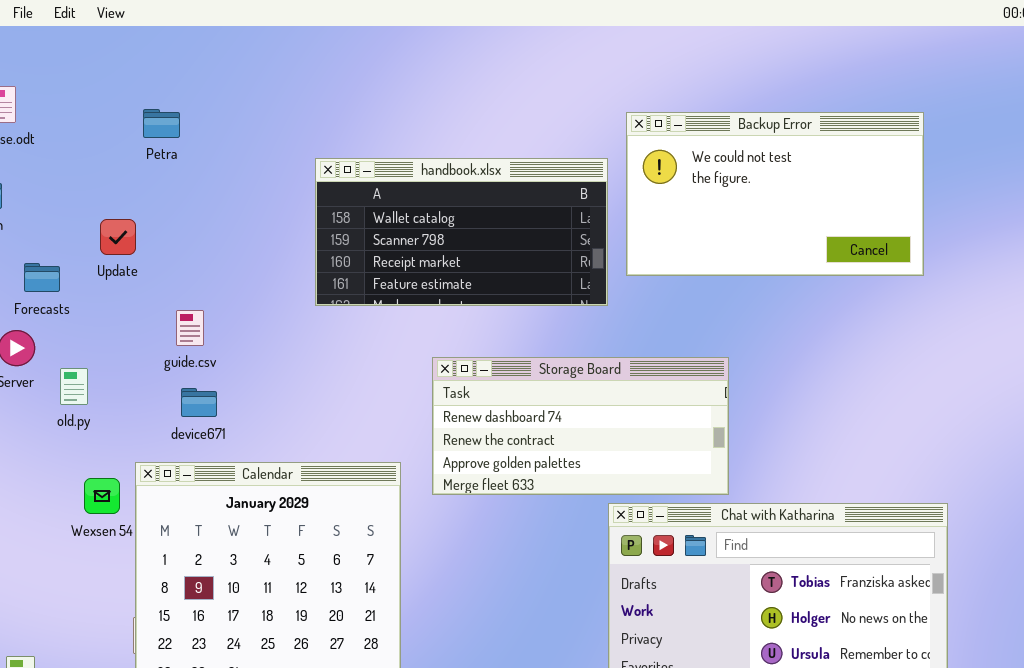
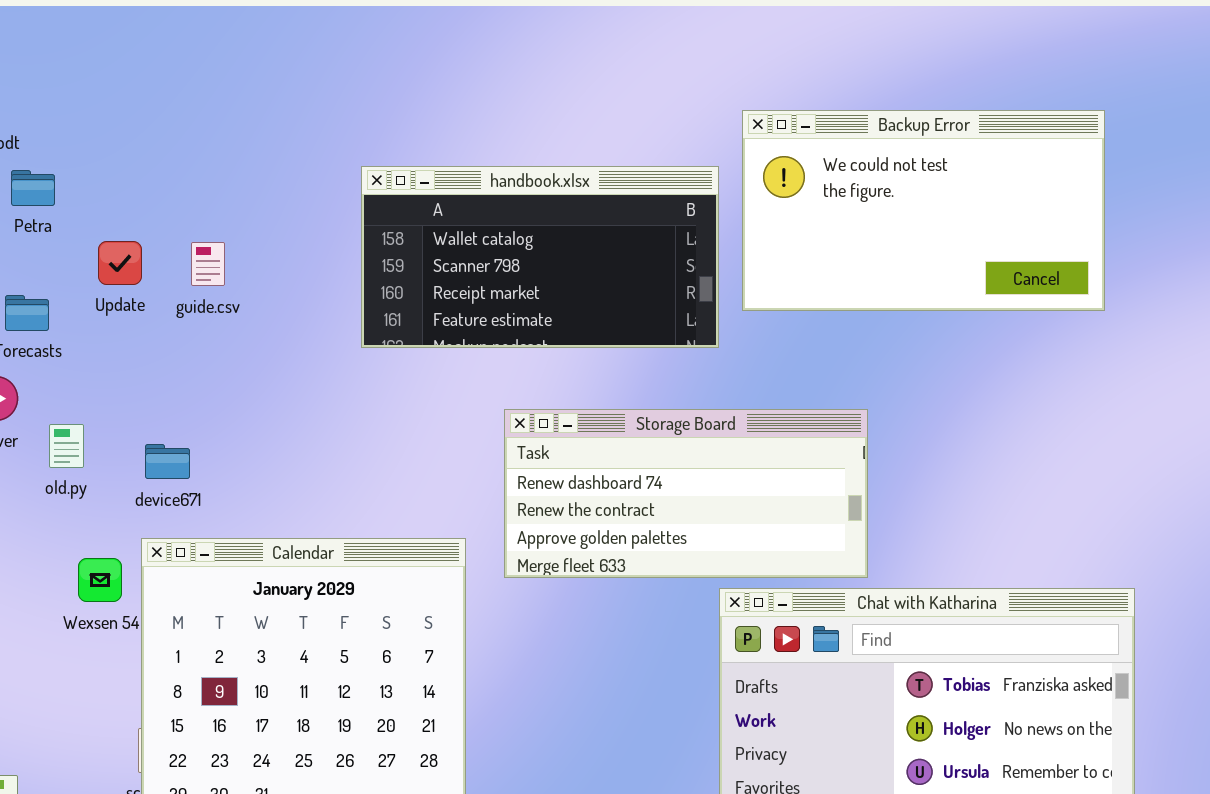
Petra: [143,109,180,138] -> [11,170,55,206], moved
guide.csv: [176,310,204,346] -> [191,242,225,286], moved
device671: [181,388,217,417] -> [145,444,190,479], moved

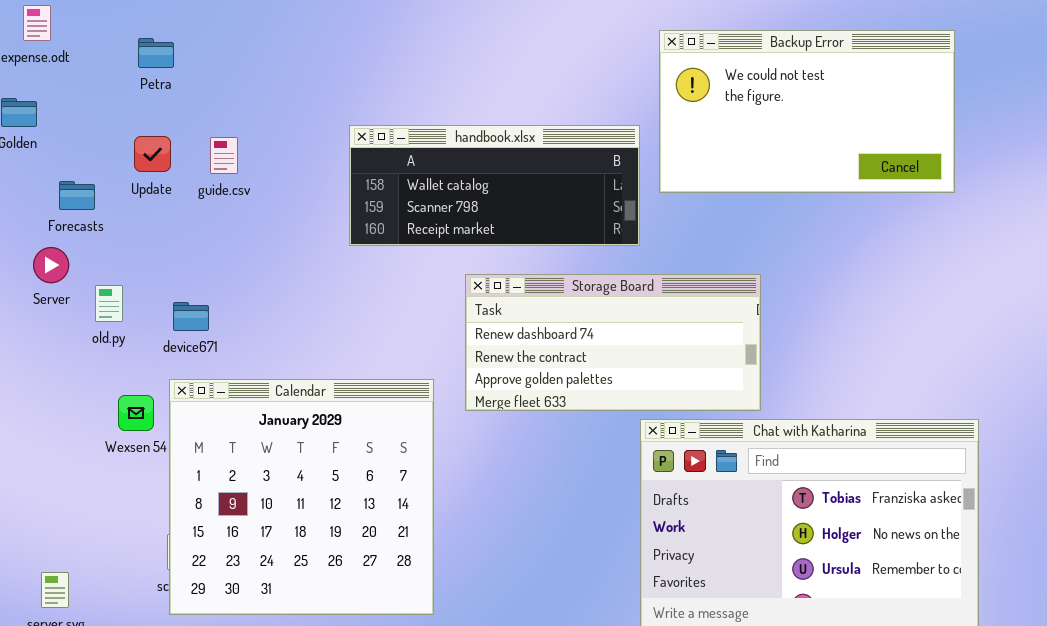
handbook.xlsx: [361,166,719,348] -> [349,125,640,246], moved, resized
Petra: [11,170,55,206] -> [138,38,174,68], moved

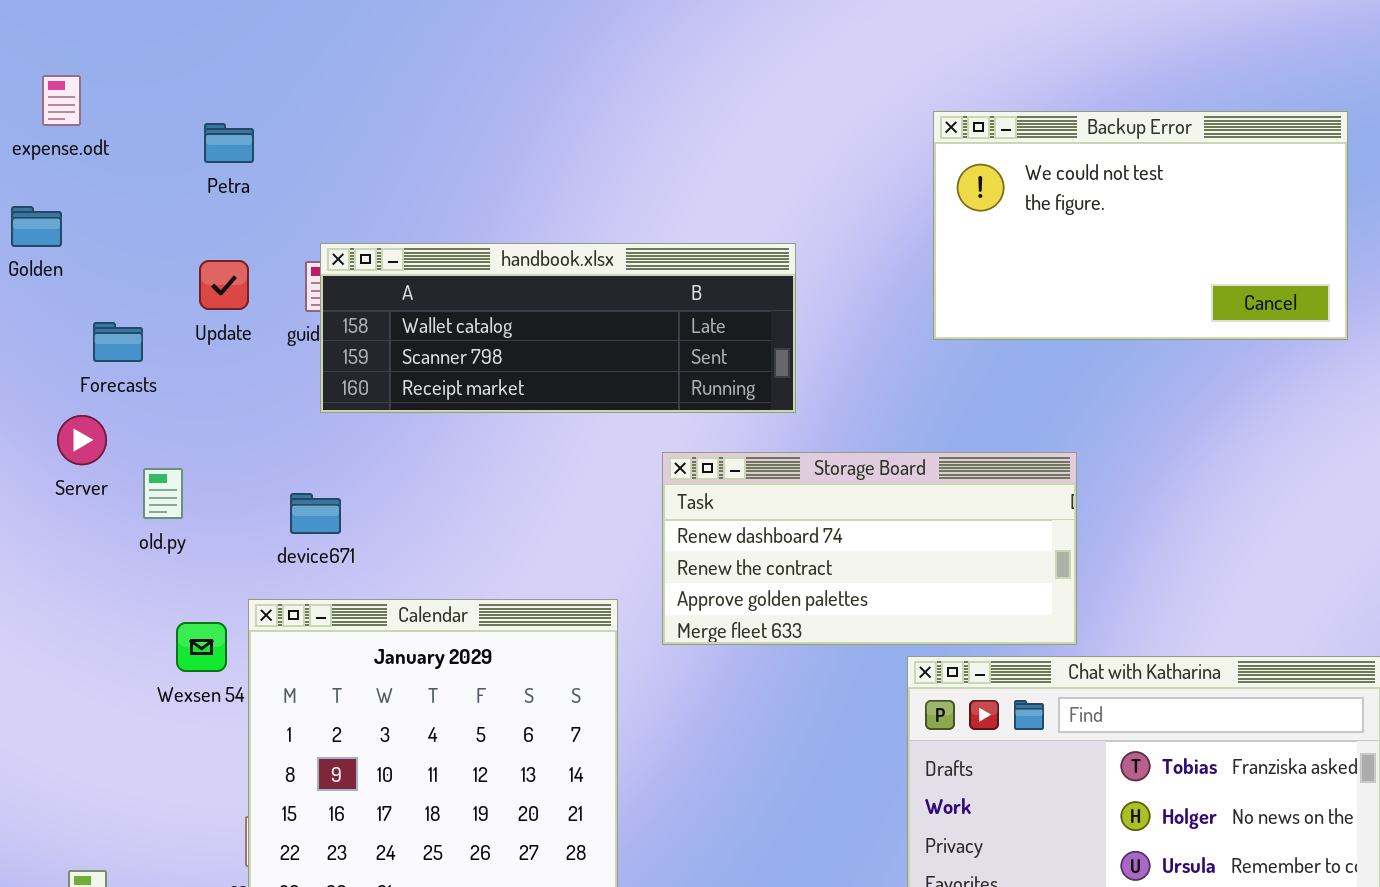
handbook.xlsx: [349,125,640,246] -> [320,243,796,413], moved, resized
device671: [173,302,209,331] -> [290,493,341,534], moved

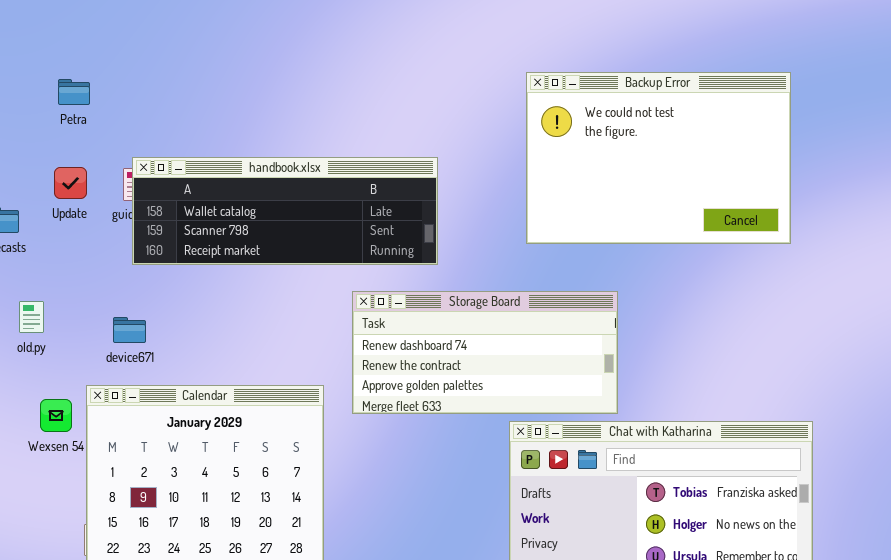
Backup Error: [933,111,1348,340] -> [526,72,791,244], resized

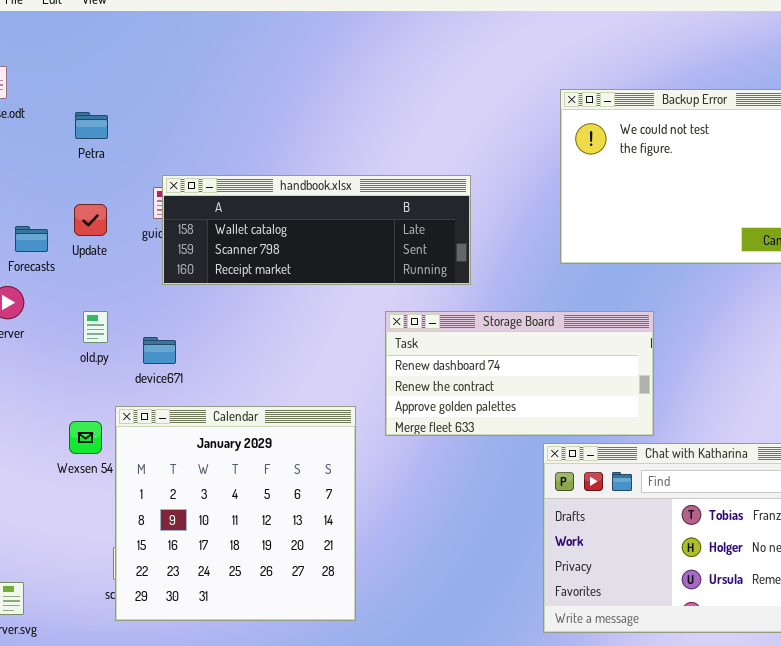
Petra: [58,79,90,105] -> [75,112,108,139], moved
Update: [54,167,87,199] -> [74,204,107,236], moved
old.py: [19,301,44,333] -> [83,311,108,343], moved

